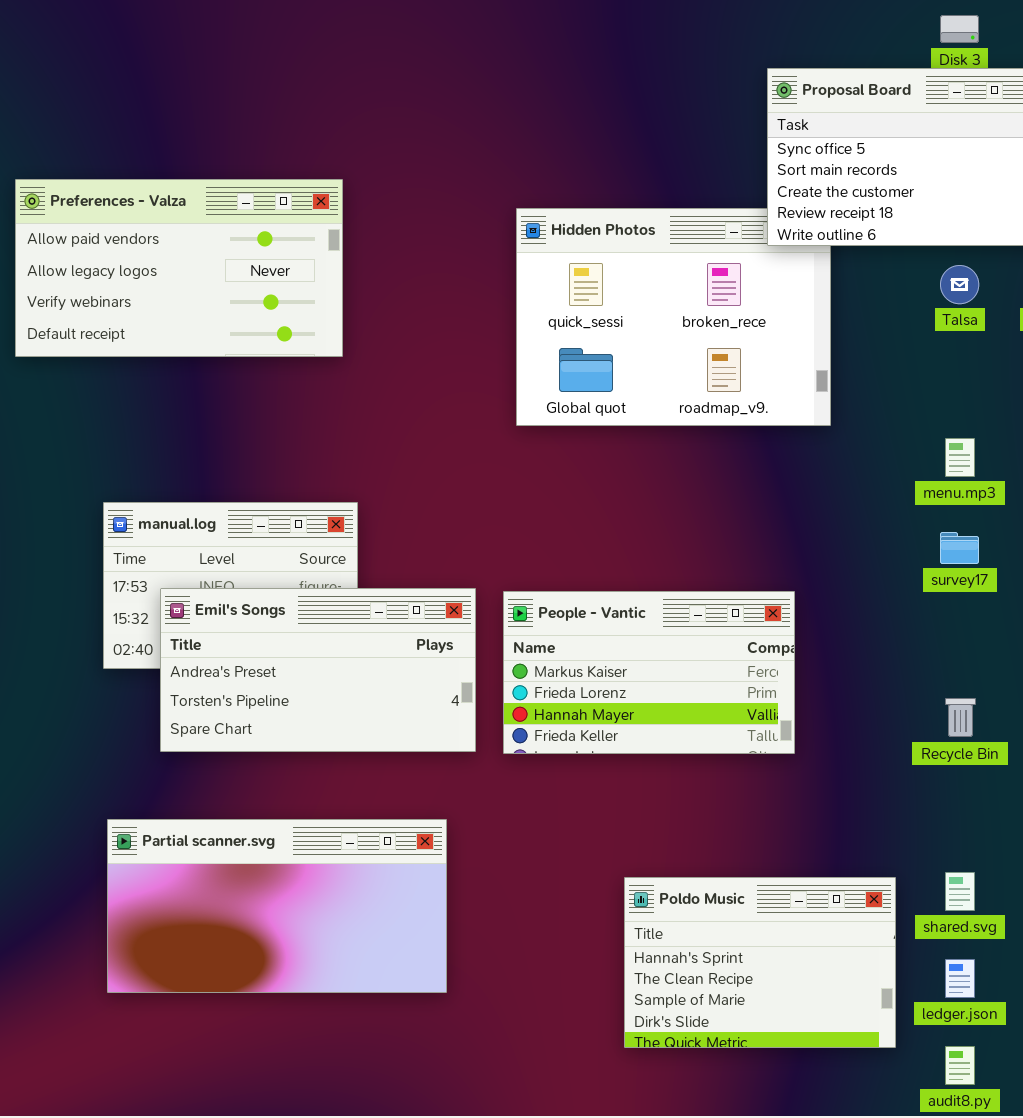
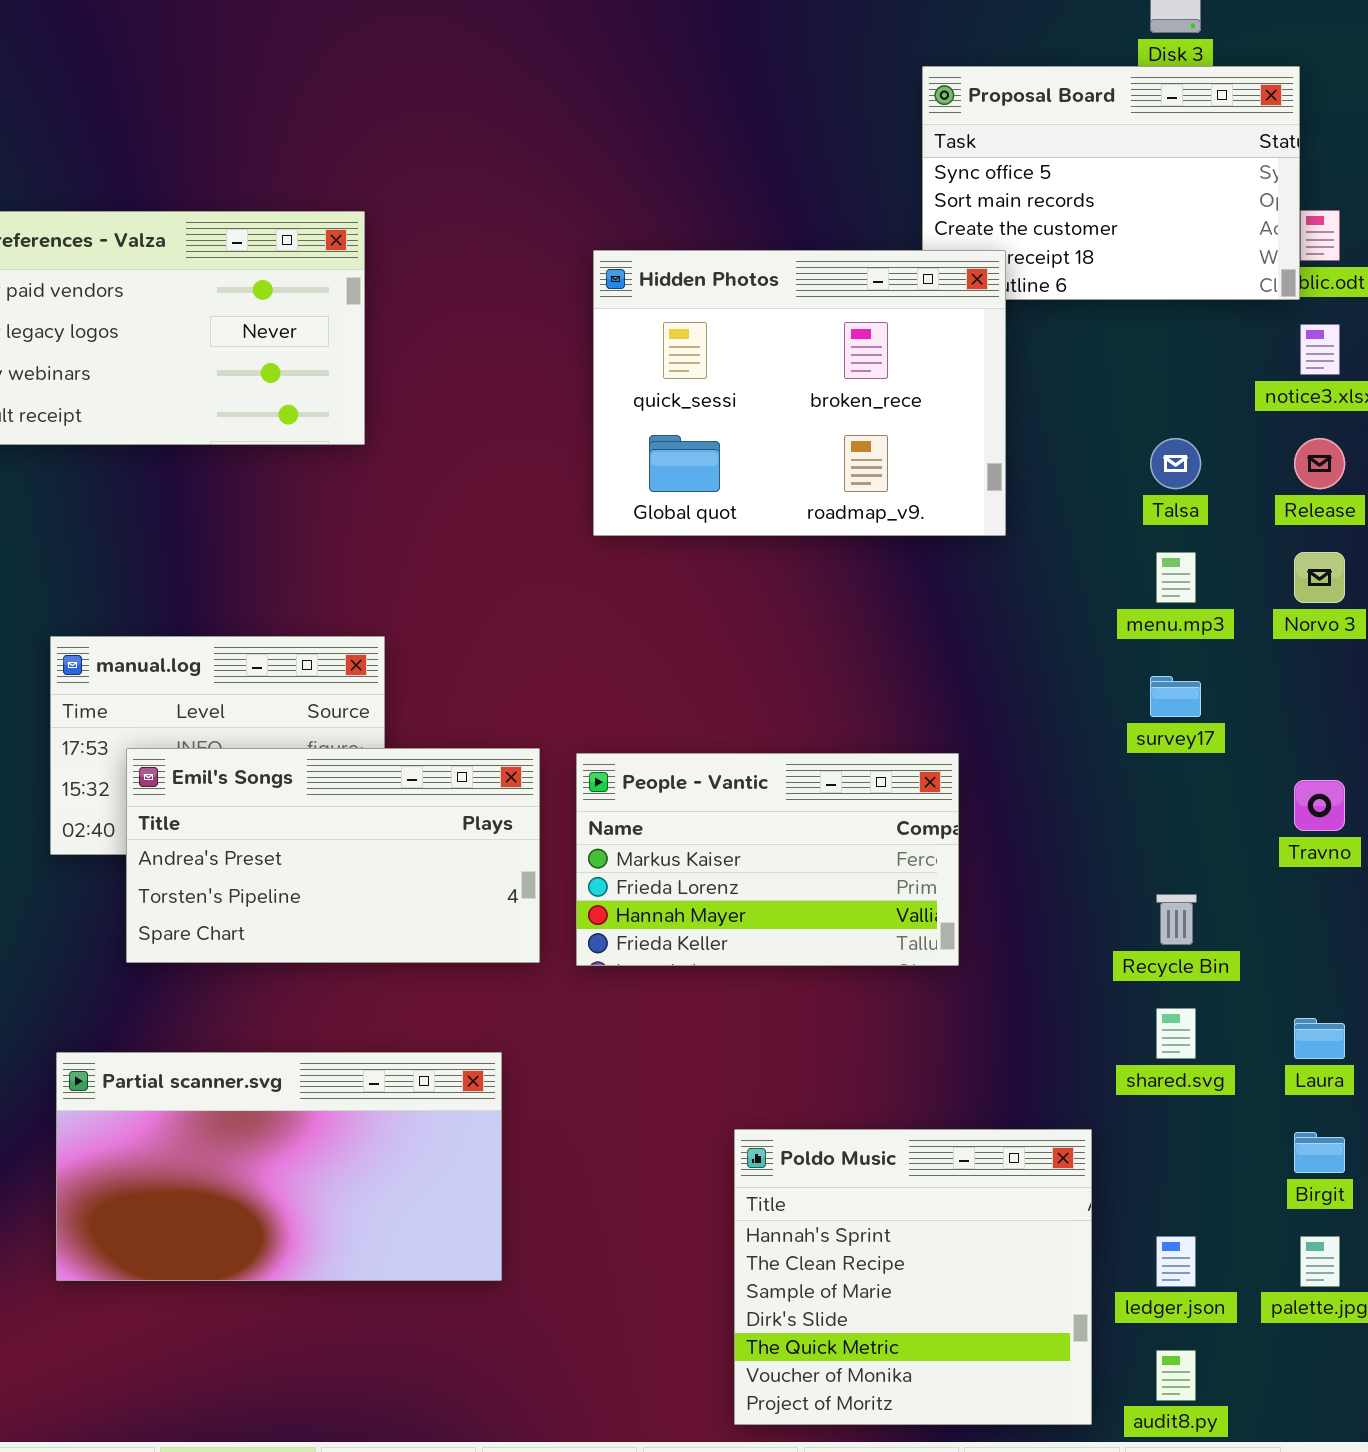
Hidden Photos: [516,208,831,426] -> [593,250,1006,536], raised
Talsa: [940,265,979,304] -> [1150,438,1201,489], moved
shared.svg: [945,872,975,911] -> [1156,1008,1196,1059], moved
Poldo Music: [624,877,896,1048] -> [734,1129,1092,1425], resized

